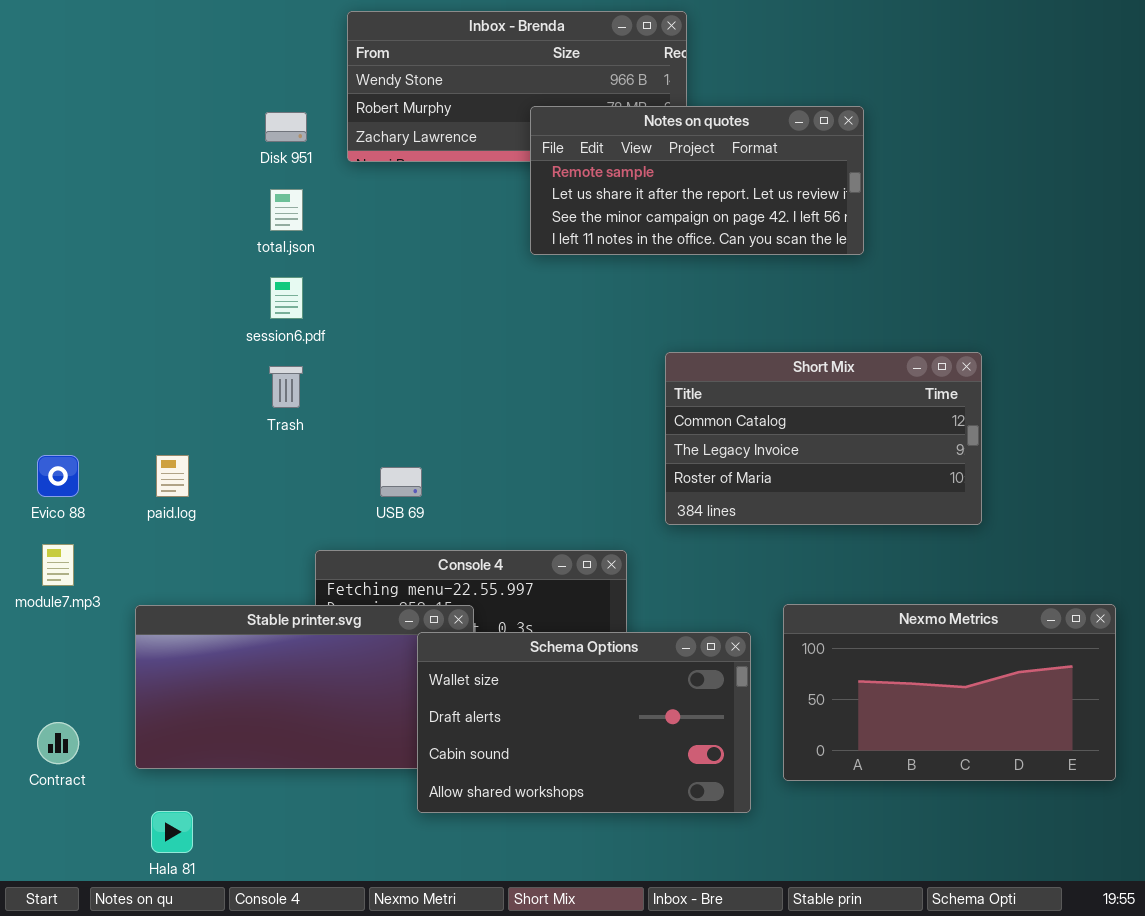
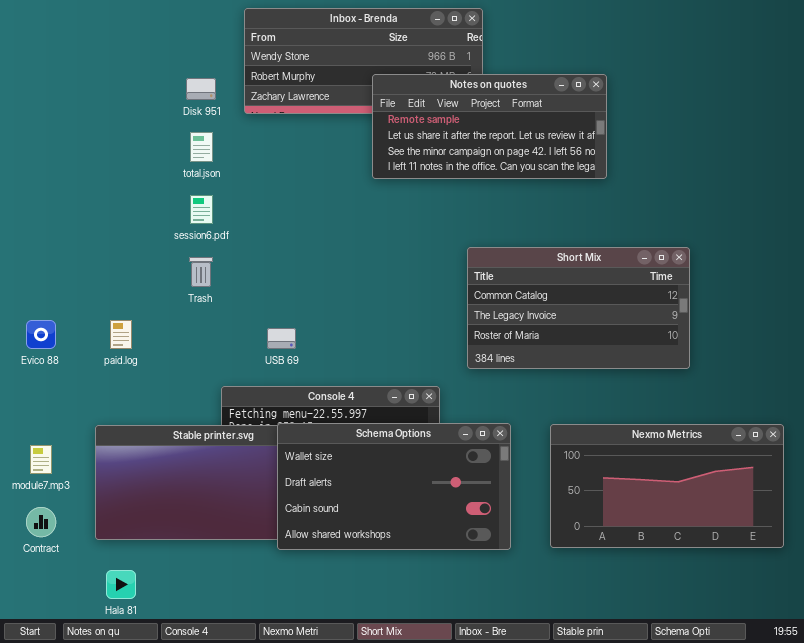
module7.mp3: [42,544,74,586] -> [30,445,52,474], moved
Schema Options: [417,632,751,813] -> [277,423,511,550], moved

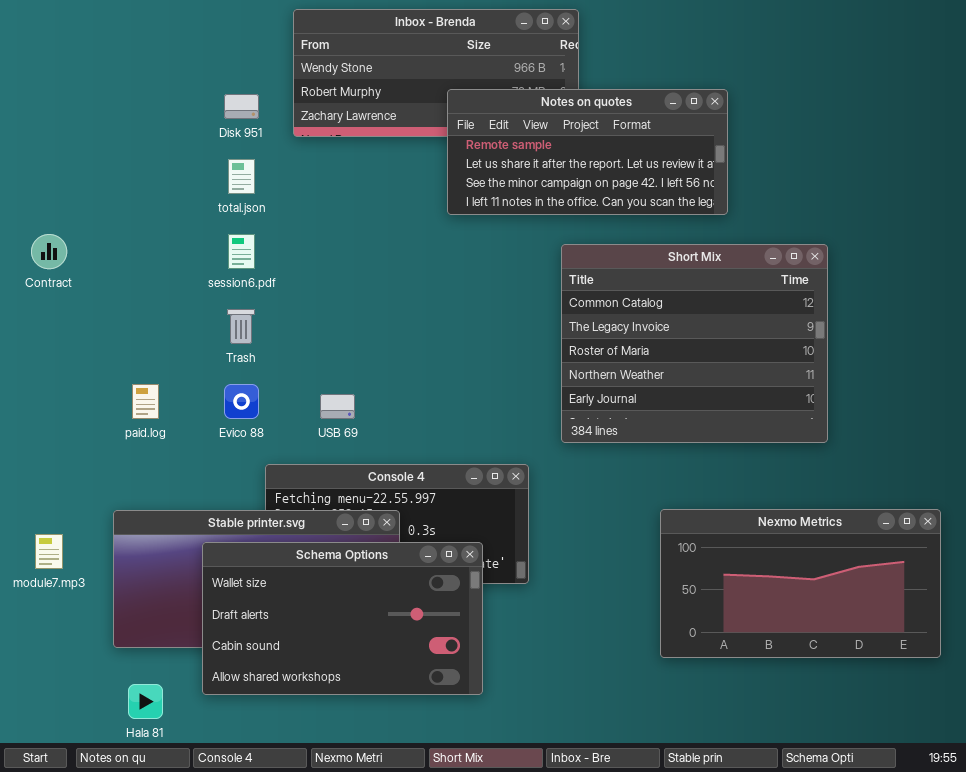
Short Mix: [467,247,690,369] -> [561,244,828,443], resized
Evico 88: [26,320,56,349] -> [224,384,259,419], moved
Schema Options: [277,423,511,550] -> [202,542,483,695], moved
Contract: [26,507,56,537] -> [31,234,67,269], moved

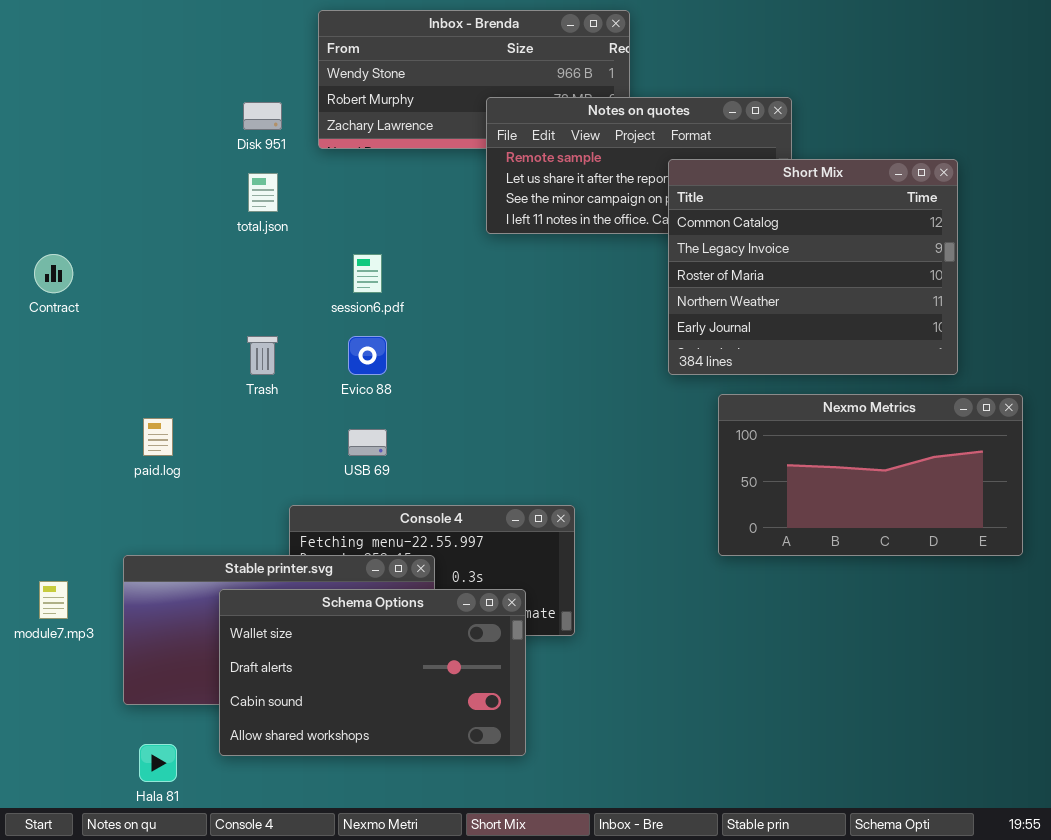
session6.pdf: [228,234,255,269] -> [353,254,382,293], moved
Short Mix: [561,244,828,443] -> [668,159,958,375], moved
Evico 88: [224,384,259,419] -> [348,336,387,375], moved
Nexmo Metrics: [660,509,941,658] -> [718,394,1023,556], moved

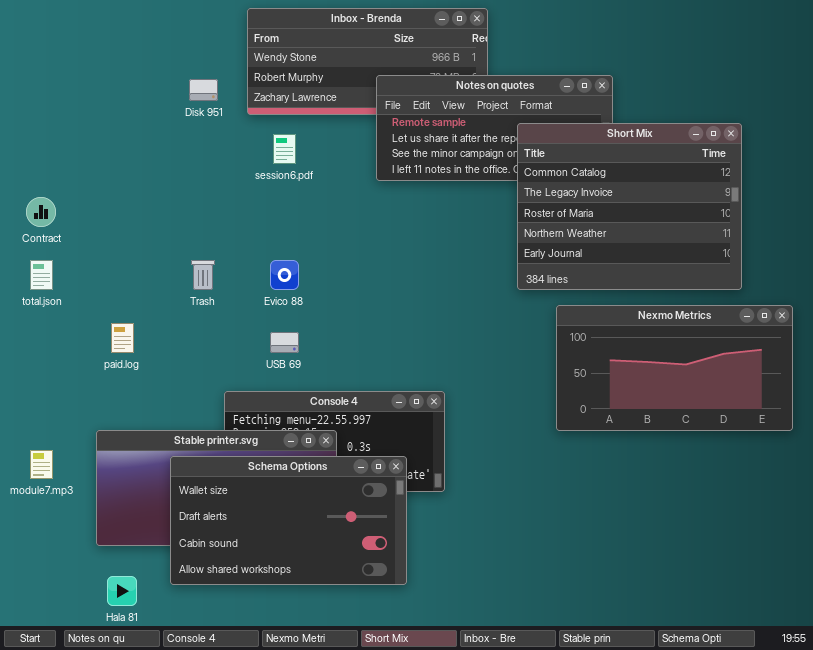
total.json: [248,173,278,212] -> [30,260,53,290], moved
session6.pdf: [353,254,382,293] -> [273,134,296,164], moved

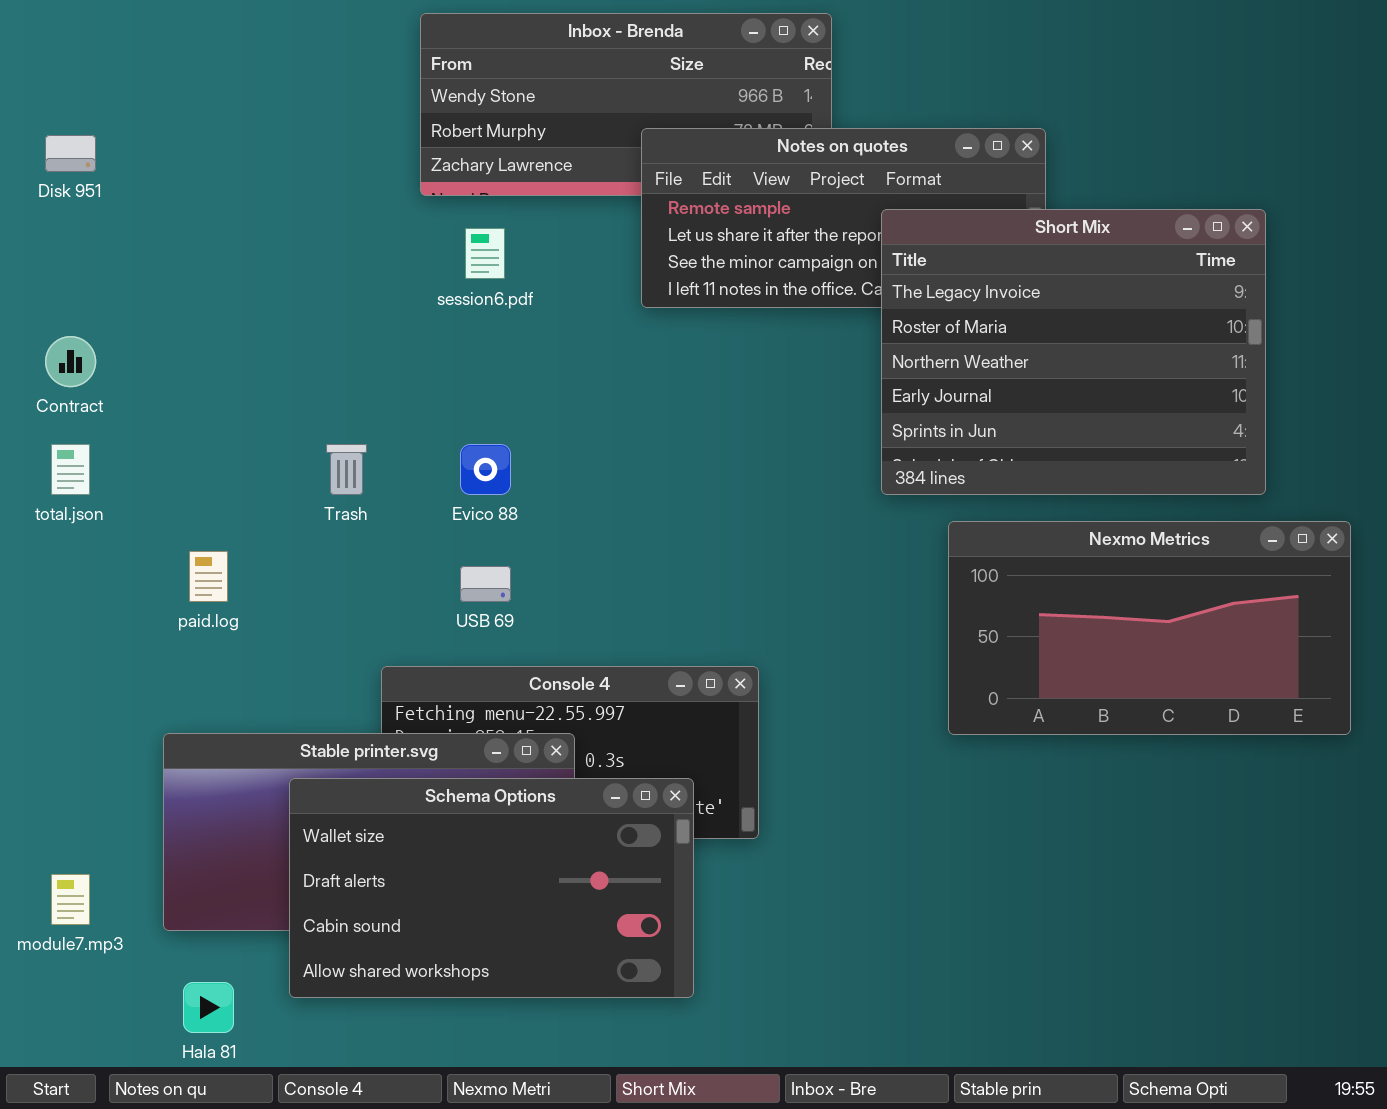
Disk 951: [189,79,218,101] -> [45,135,96,172], moved
Short Mix: [517,123,742,290] -> [881,209,1266,495], scrolled down 1 row
module7.mp3: [30,450,53,479] -> [51,874,90,925], moved

